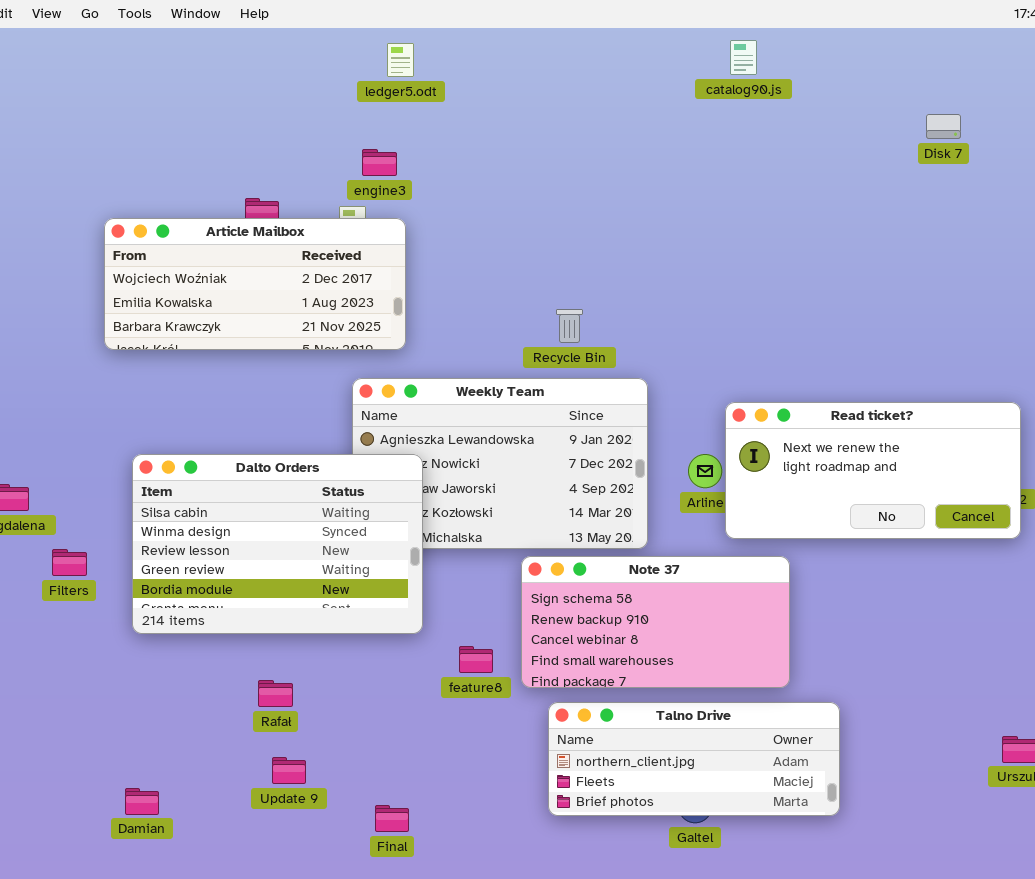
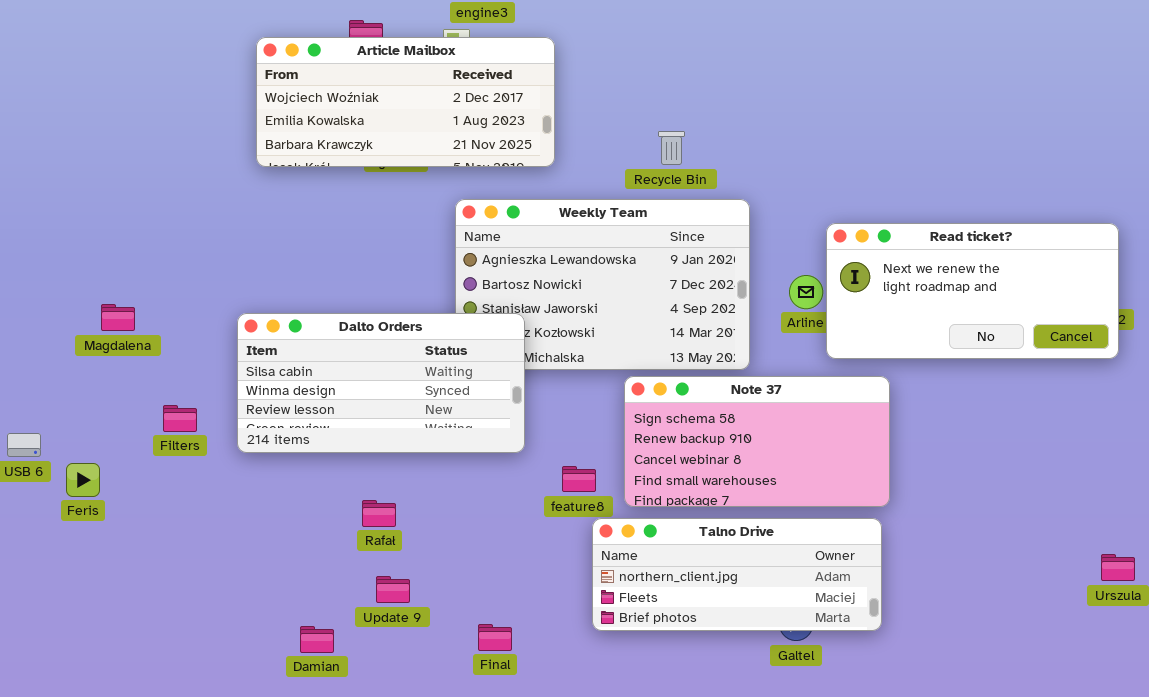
Article Mailbox: [104,218,406,350] -> [256,37,555,167], moved
Dalto Orders: [132,454,423,634] -> [237,313,525,453], resized
Filters: [52,549,87,576] -> [163,405,197,432], moved
Talno Drive: [548,702,840,816] -> [592,518,882,631], moved
Damian: [125,788,159,815] -> [300,626,334,653], moved

